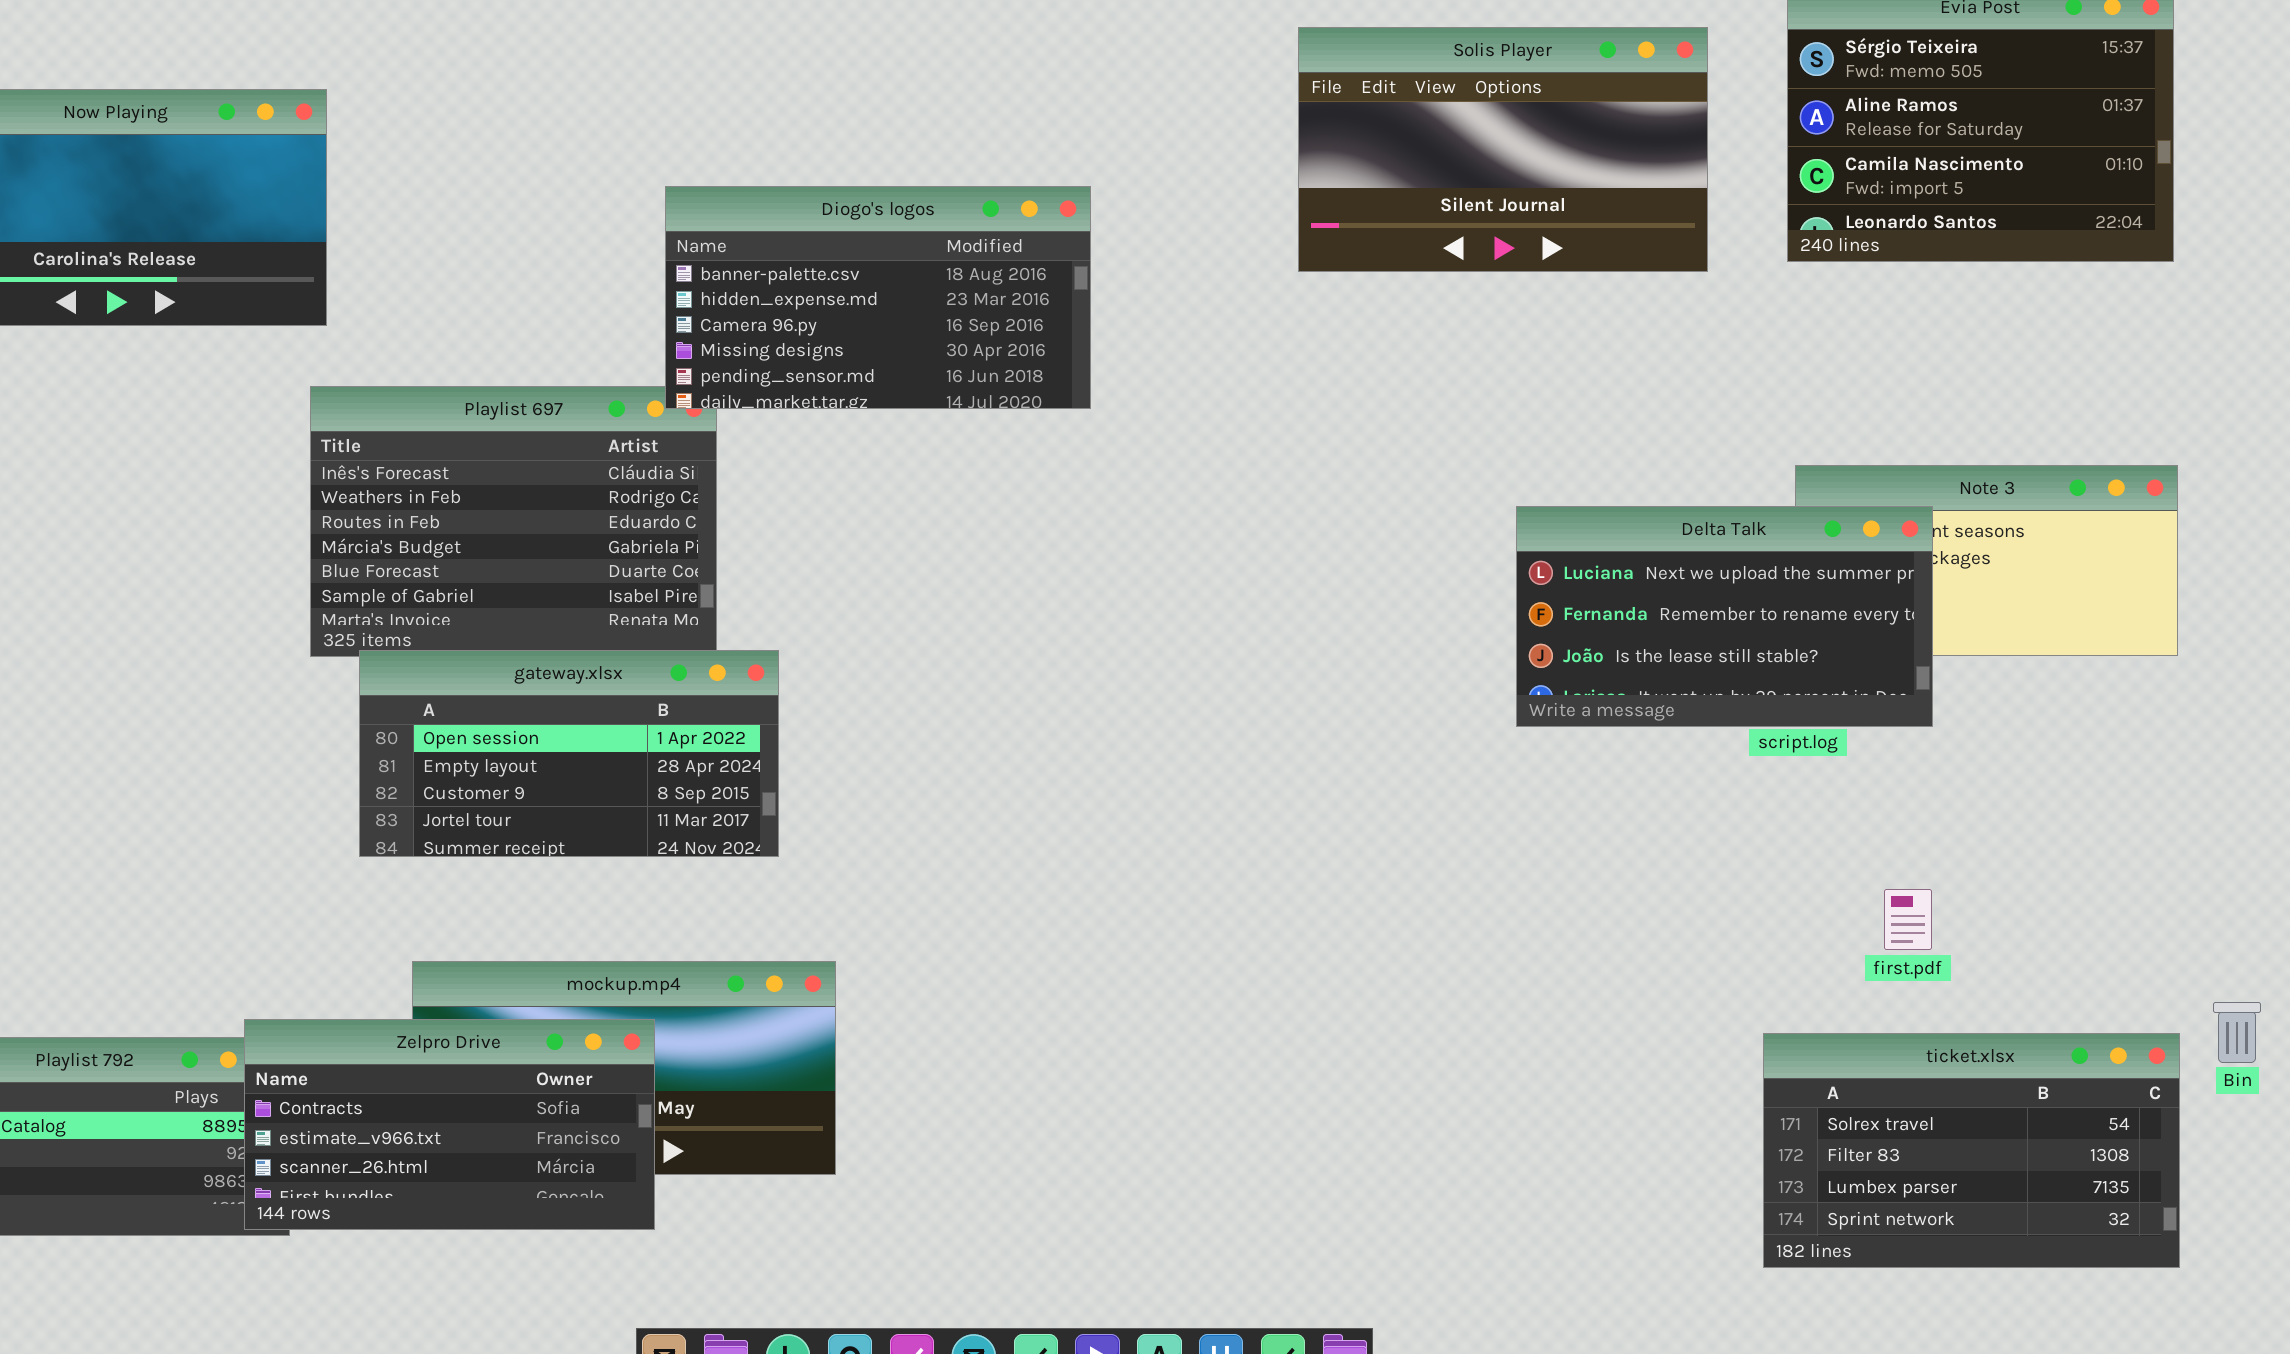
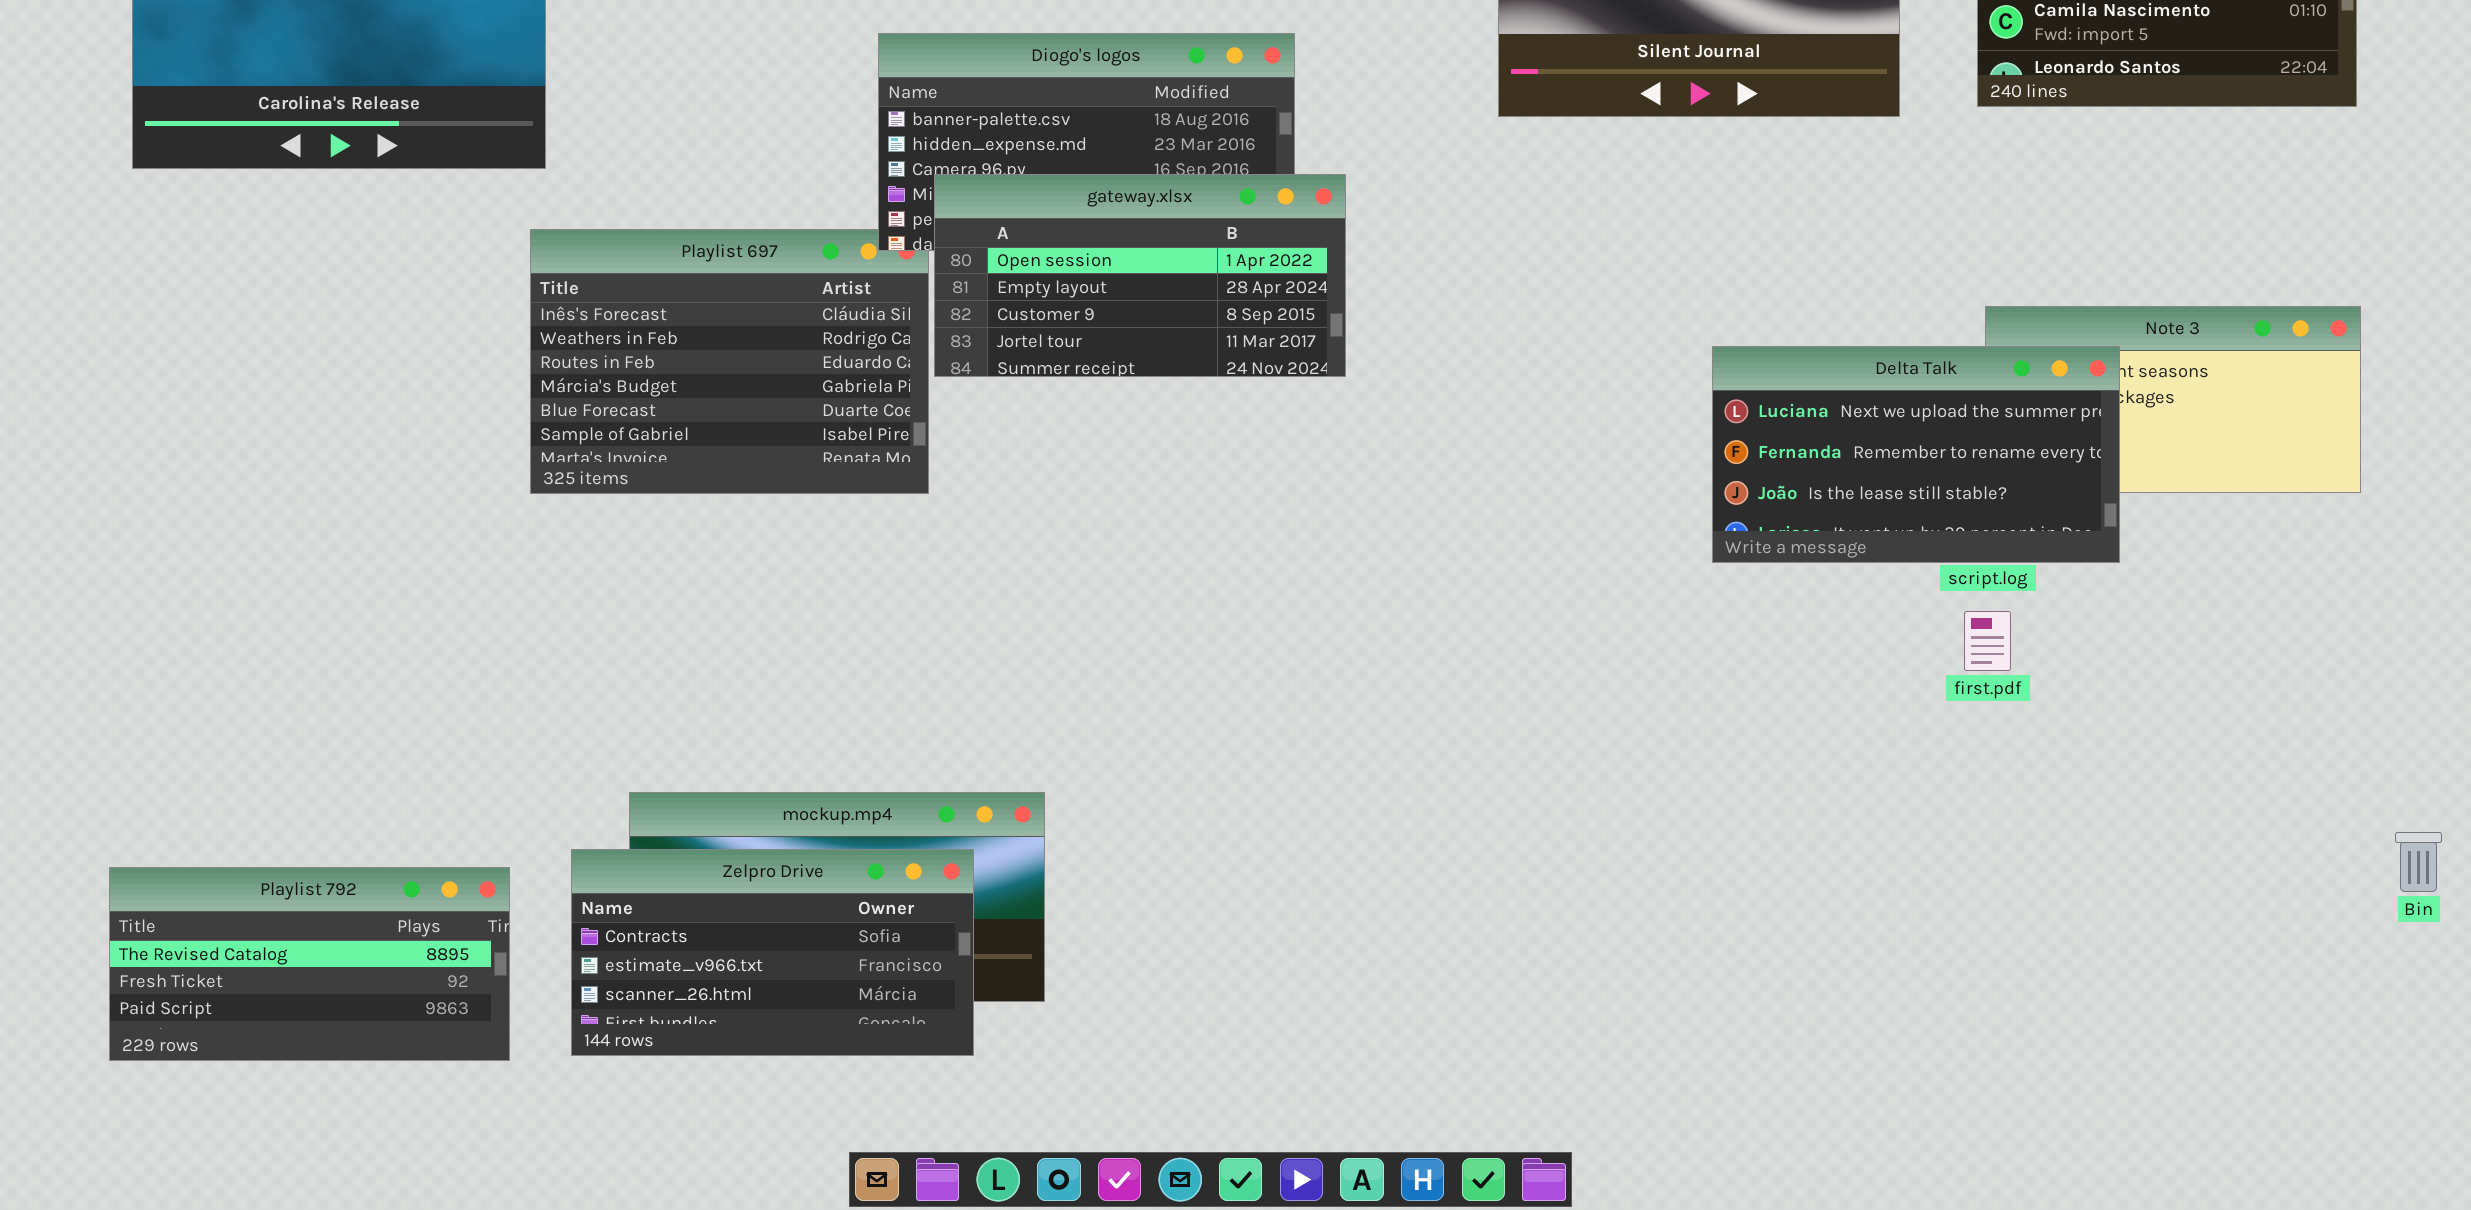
gateway.xlsx: [359,650,779,857] -> [934,174,1346,377], moved
first.pdf: [1884,889,1932,950] -> [1964,611,2011,671], moved
Zelpro Drive: [244,1019,655,1230] -> [571,849,974,1056], moved
ticket.xlsx: [1763,1033,2180,1268] -> none, closed

